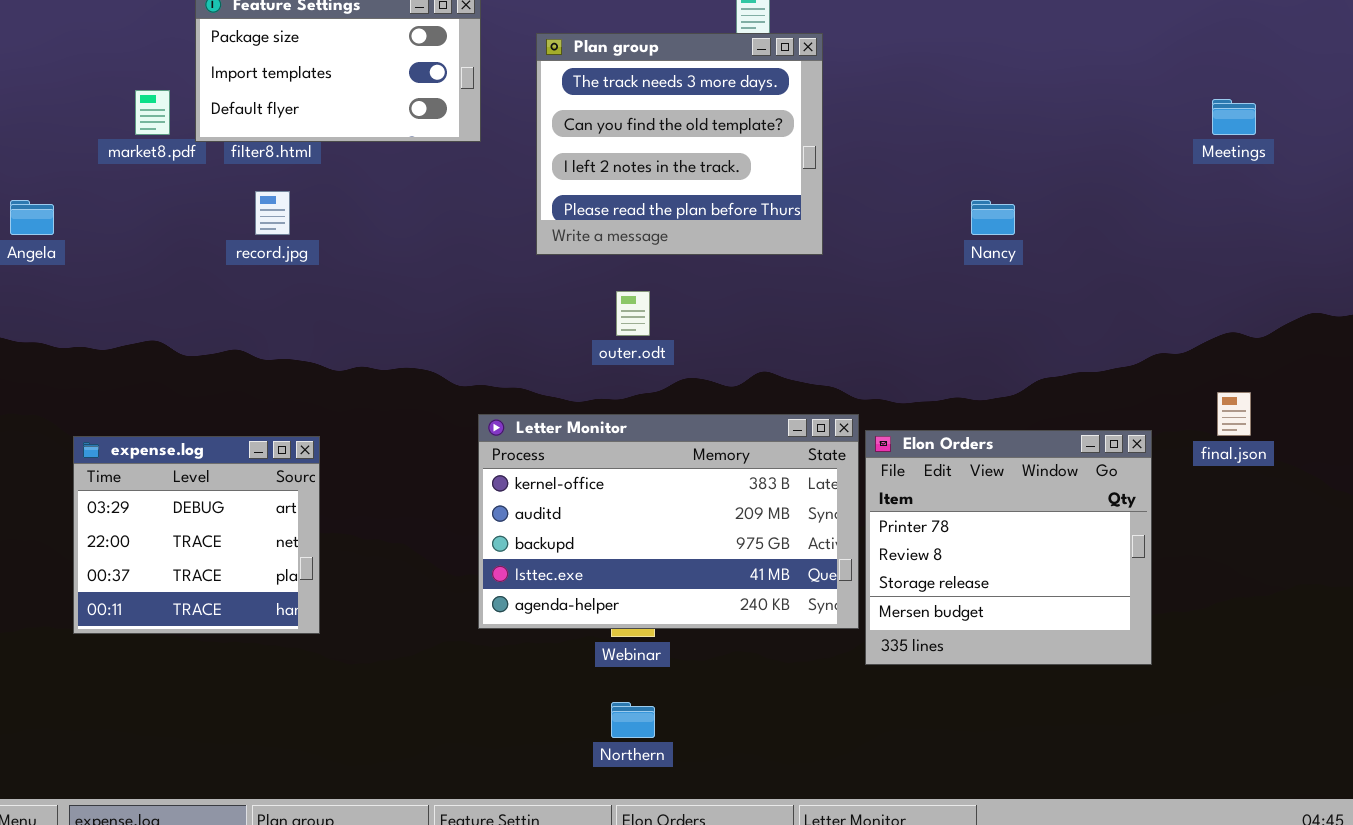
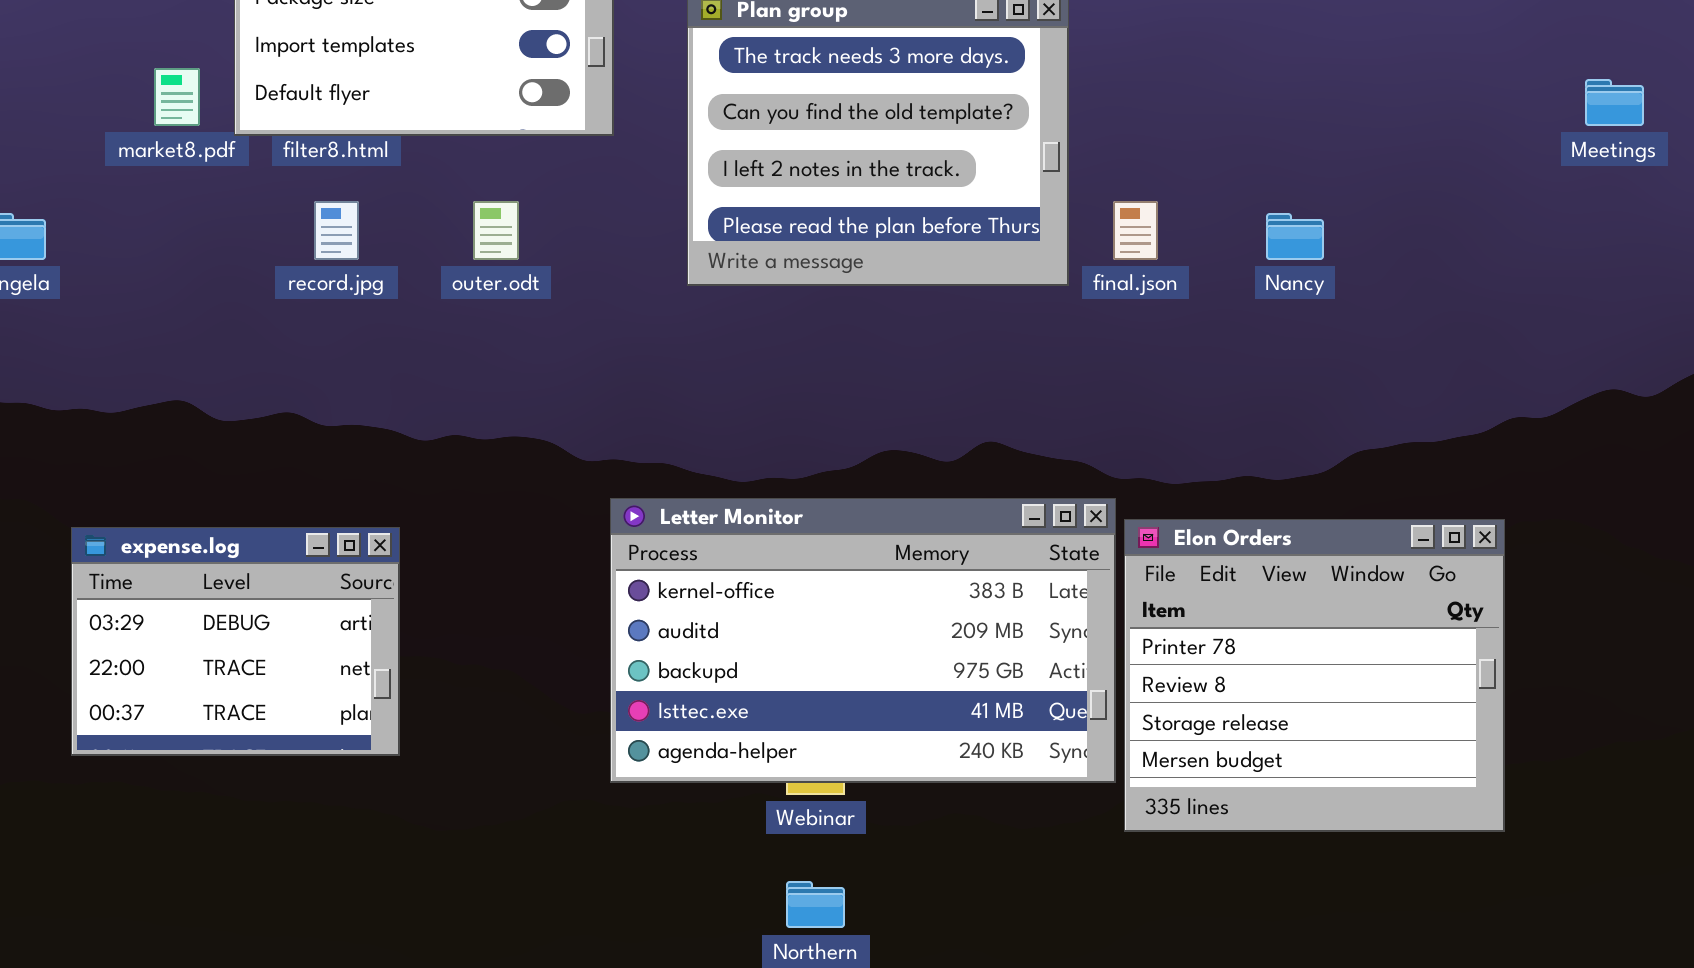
outer.odt: [616,291,650,336] -> [473,201,519,260], moved
final.json: [1217,392,1251,436] -> [1113,201,1158,260], moved
expense.log: [73,436,320,634] -> [71,527,400,756], resized

